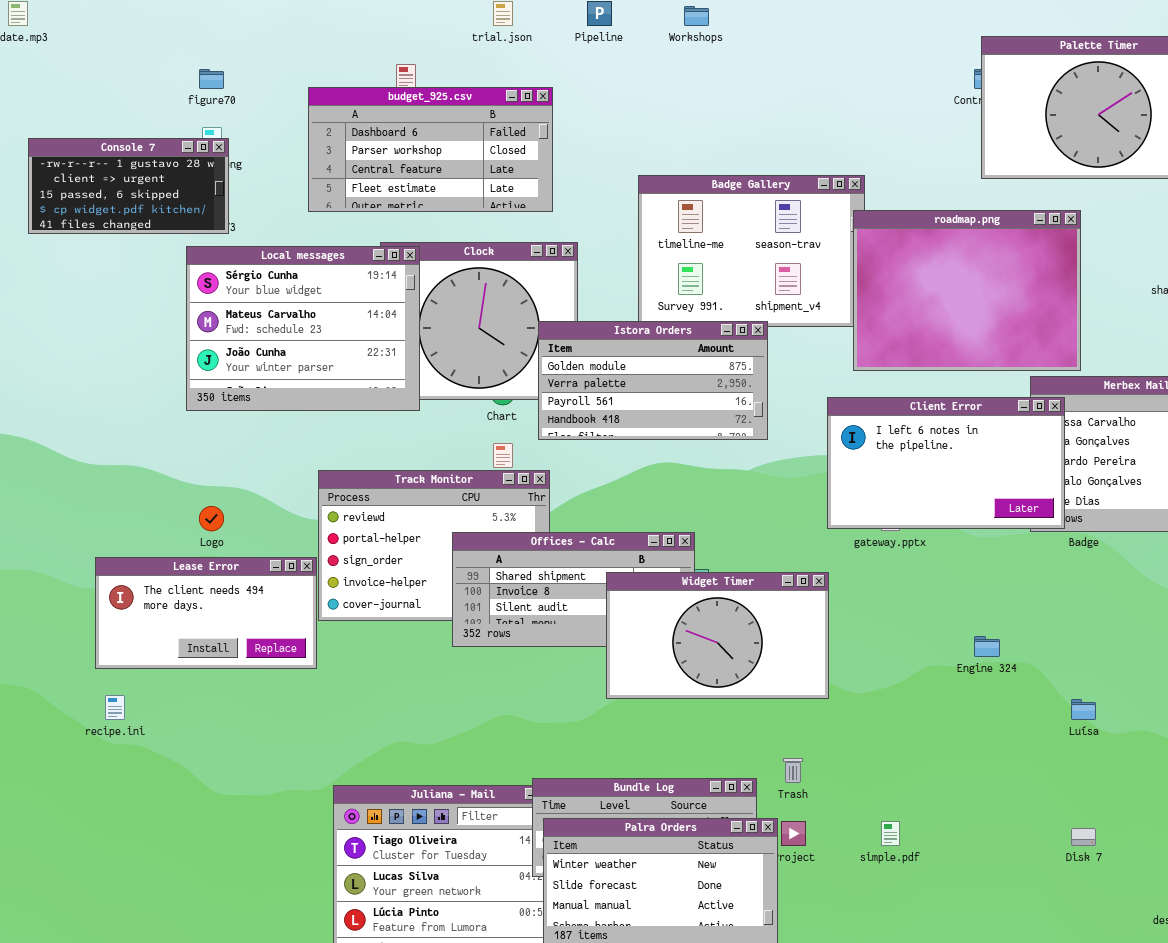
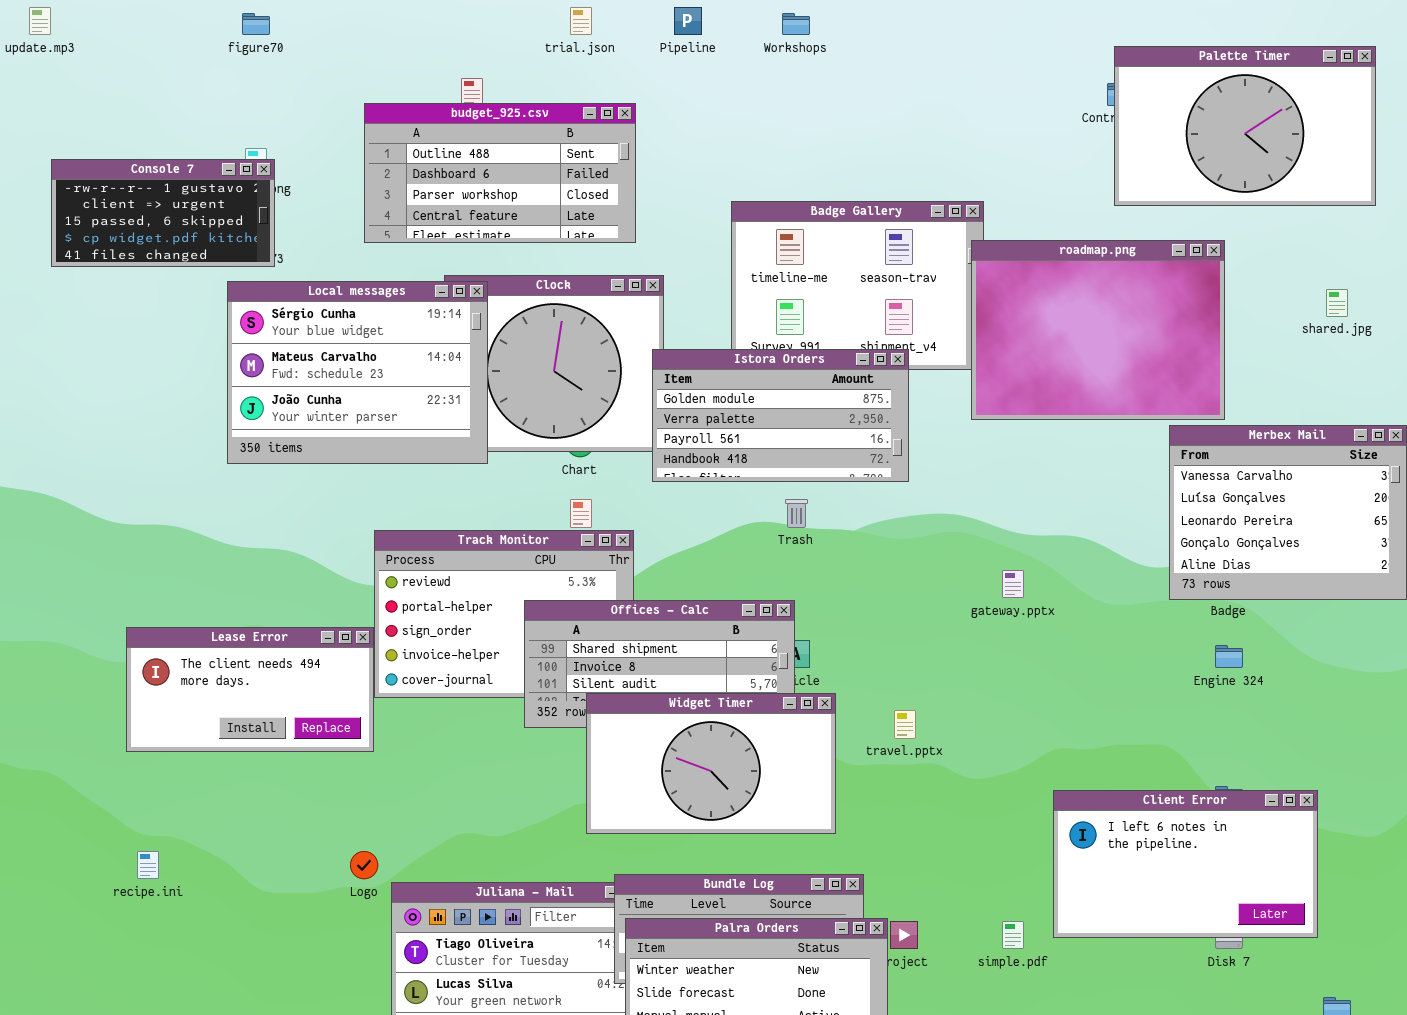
figure70: [199,69,224,89] -> [242,13,270,35], moved
budget_925.csv: [308,87,553,212] -> [364,103,636,243], scrolled up 1 row
Istora Orders: [538,321,768,440] -> [652,349,909,482], moved
Client Error: [827,397,1065,529] -> [1053,790,1318,938], moved
Logo: [199,506,224,531] -> [350,851,378,879], moved
Widget Timer: [606,572,829,699] -> [586,693,836,834], moved
Engine 324: [974,636,1000,657] -> [1215,645,1243,668], moved
recipe.ini: [105,695,125,720] -> [137,851,159,879], moved
Trash: [783,758,803,783] -> [785,499,808,528], moved

